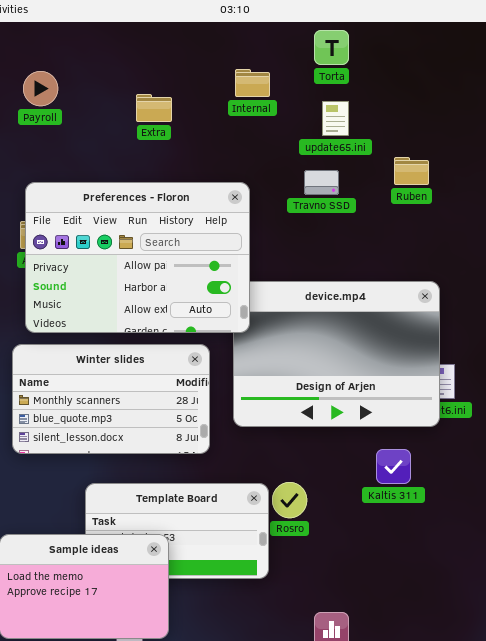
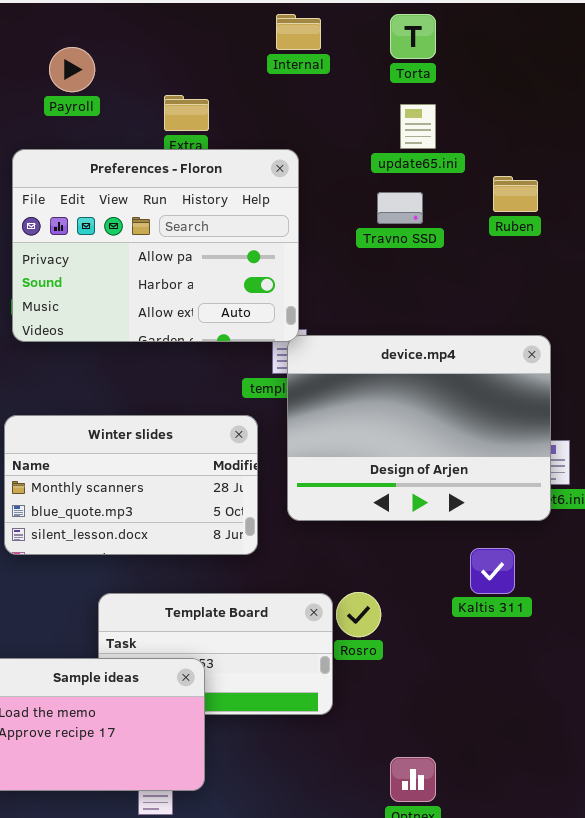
Internal: [235,69,270,97] -> [276,14,321,50], moved
Payroll: [23,71,58,106] -> [49,47,95,92], moved
Preferences - Floron: [25,182,250,333] -> [12,149,299,342], moved

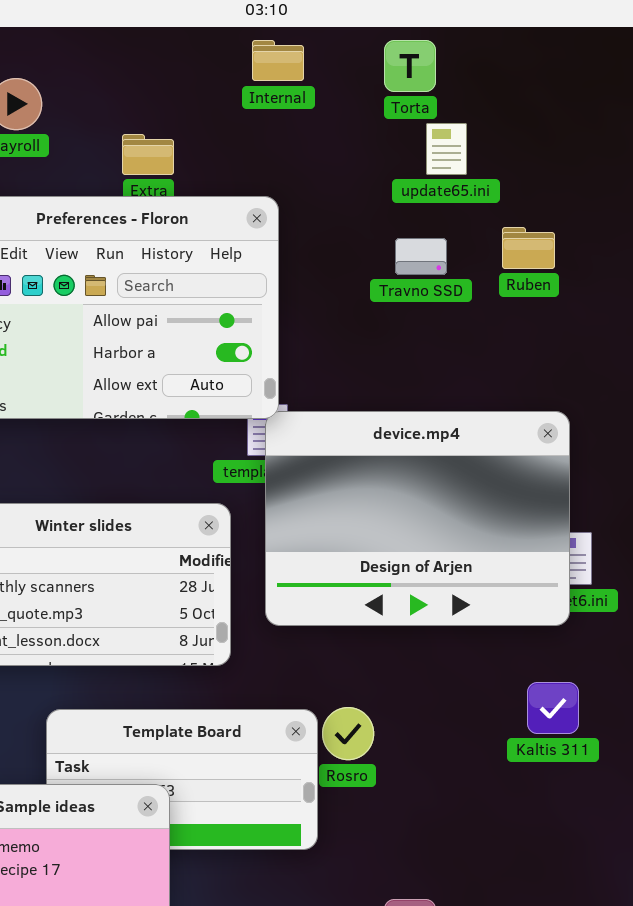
update65.ini: [400,104,436,149] -> [426,123,467,175], moved
Travno SSD: [377,192,423,224] -> [395,238,447,275], moved
Kaltis 311: [470,548,515,594] -> [527,682,579,734], moved

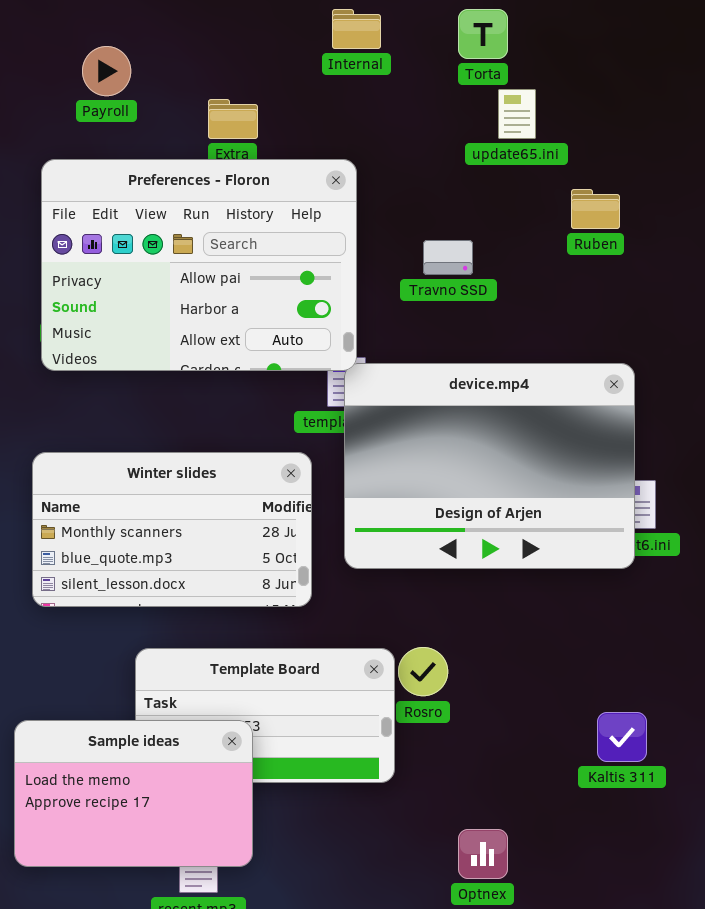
Travno SSD: [395,238,447,275] -> [423,240,473,275], moved
Kaltis 311: [527,682,579,734] -> [597,712,647,762], moved

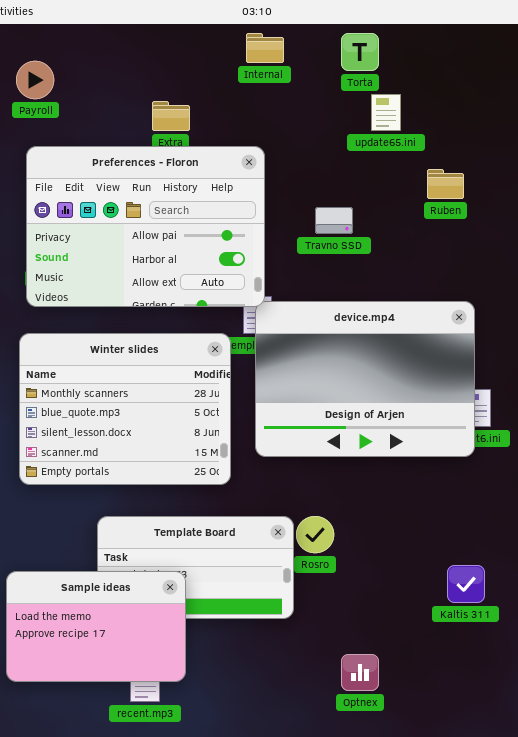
Payroll: [82,46,131,96] -> [16,61,54,99], moved
Winter slides: [32,452,312,607] -> [19,333,231,485], resized

